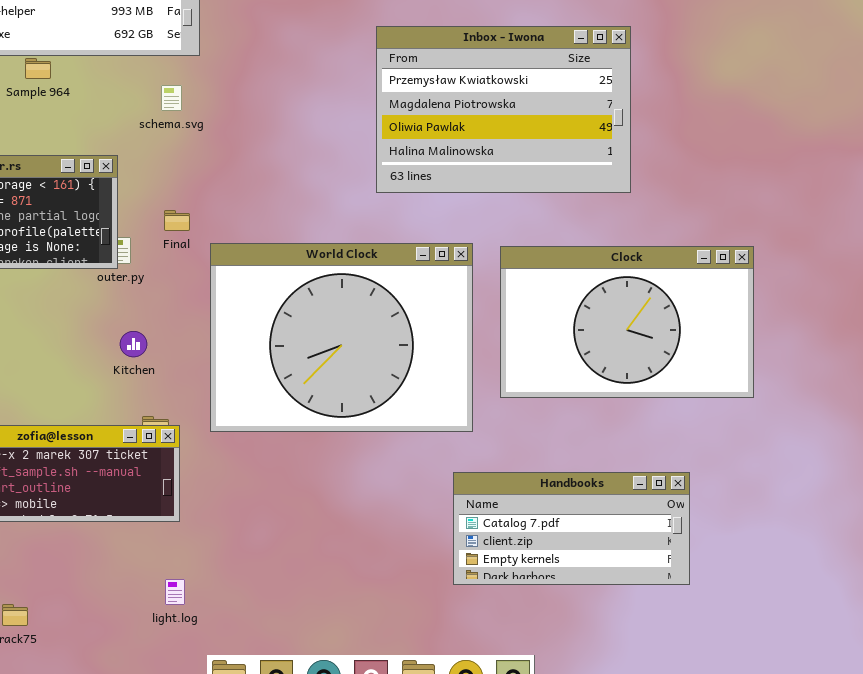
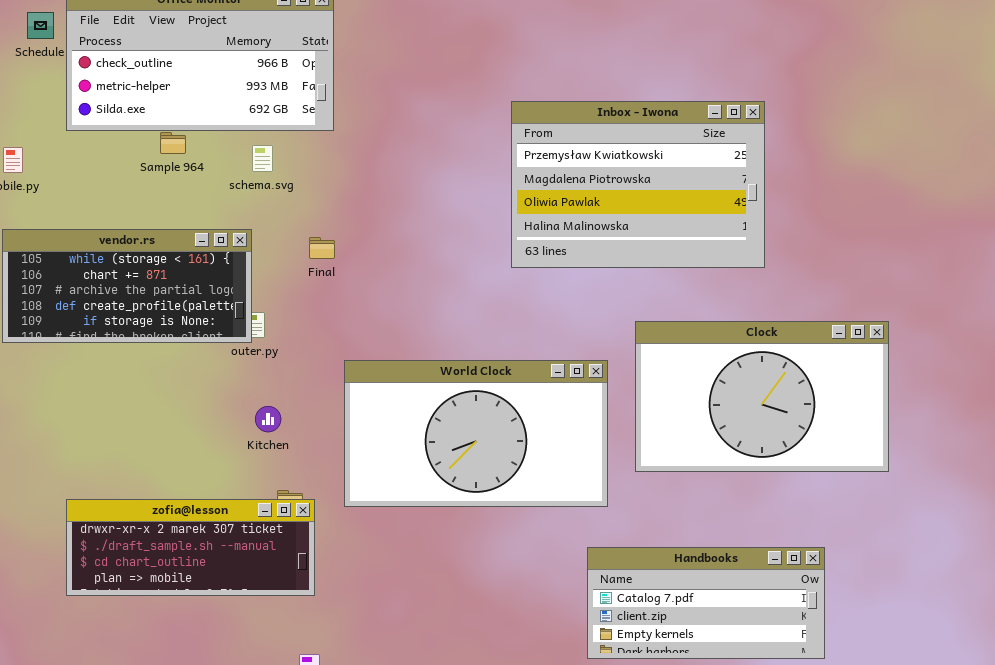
schema.svg: [161,85,182,111] -> [252,145,273,172], moved
Final: [164,210,190,231] -> [309,237,335,259], moved
World Clock: [210,243,473,432] -> [344,360,608,507], resized

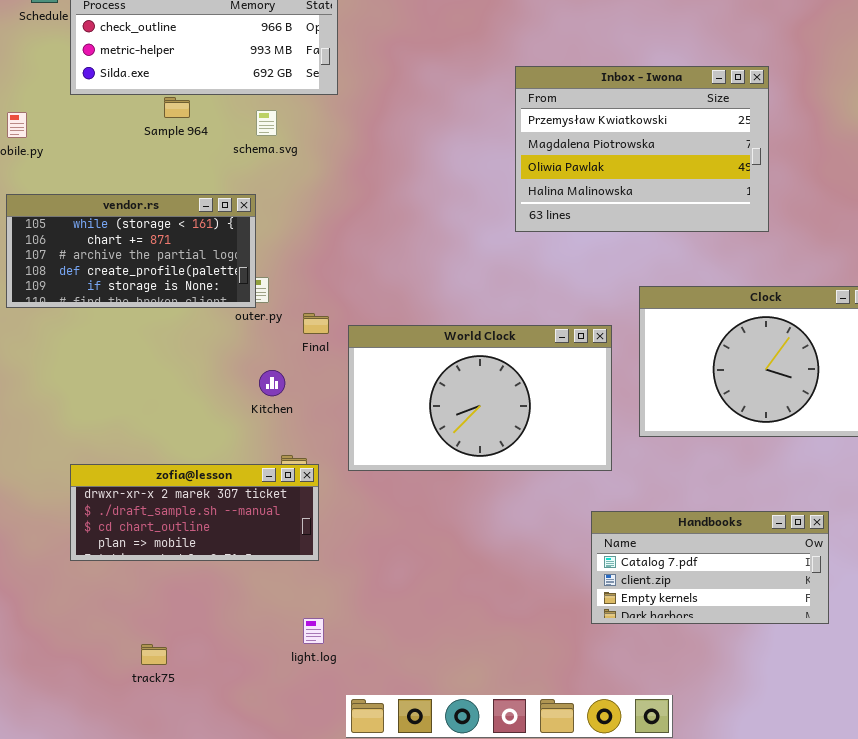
Final: [309,237,335,259] -> [303,313,329,334], moved

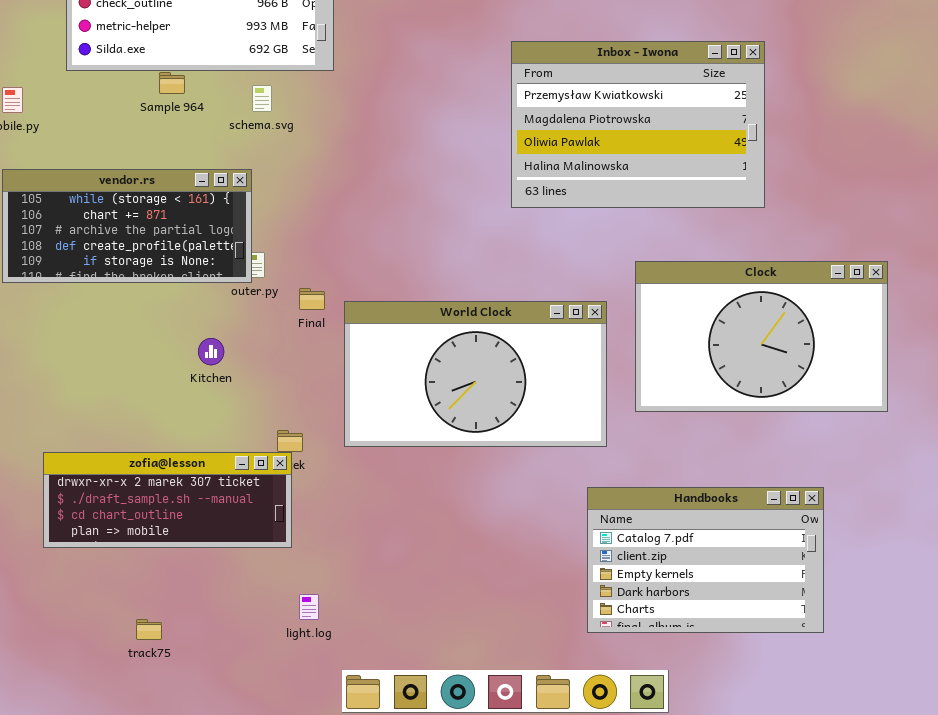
Kitchen: [259,370,285,396] -> [198,338,224,365], moved
zofia@lesson: [70,464,319,561] -> [43,452,292,548], moved
Handbooks: [591,511,829,624] -> [587,487,824,633], resized

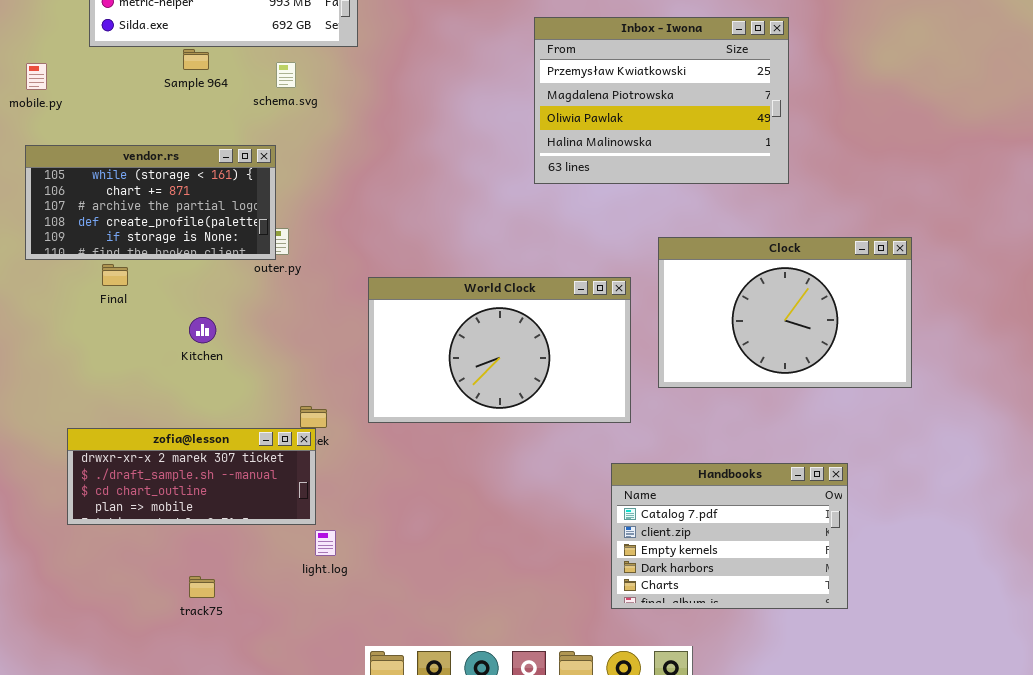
Final: [299,288,325,310] -> [102,264,128,286], moved
Kitchen: [198,338,224,365] -> [189,317,216,343], moved
light.log: [299,594,319,620] -> [315,530,336,556], moved
track75: [136,619,162,640] -> [189,576,215,598], moved

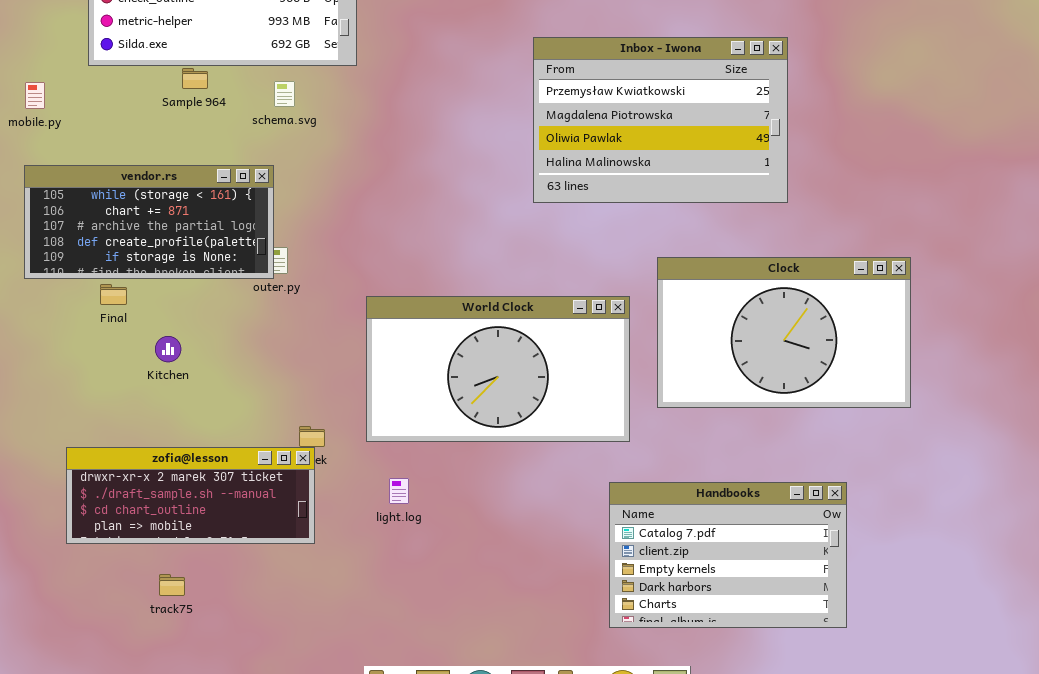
Kitchen: [189,317,216,343] -> [155,336,181,362], moved
light.log: [315,530,336,556] -> [389,478,409,504], moved
track75: [189,576,215,598] -> [159,574,185,596], moved

